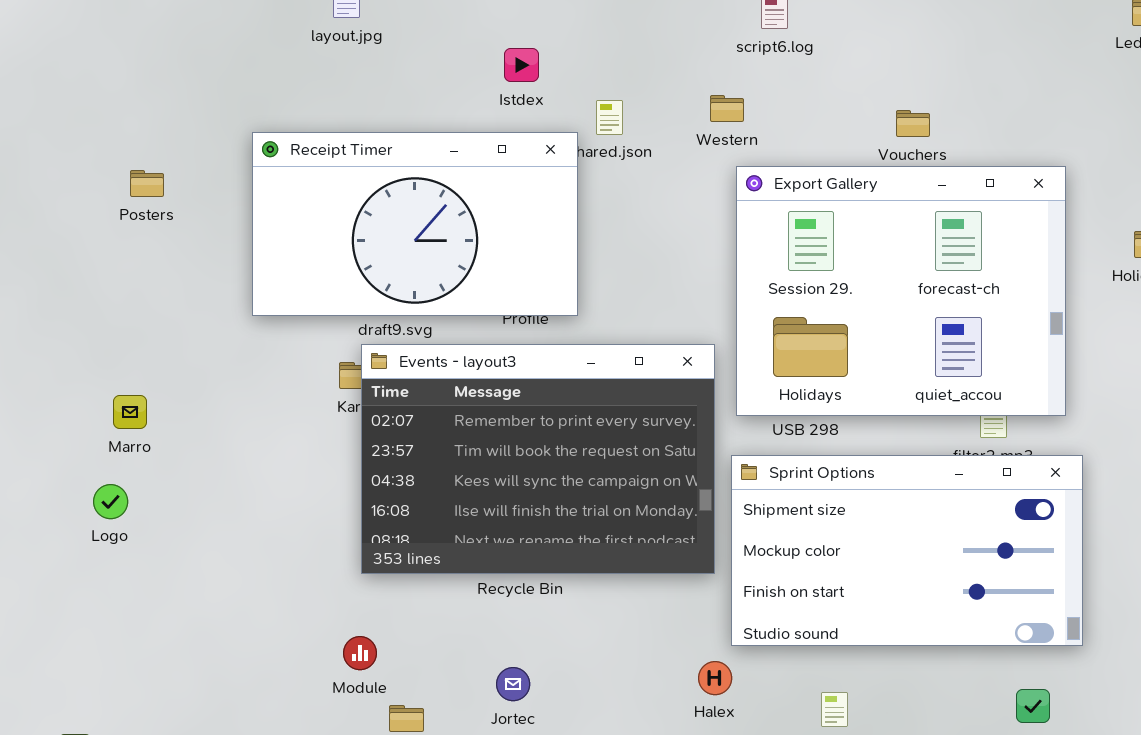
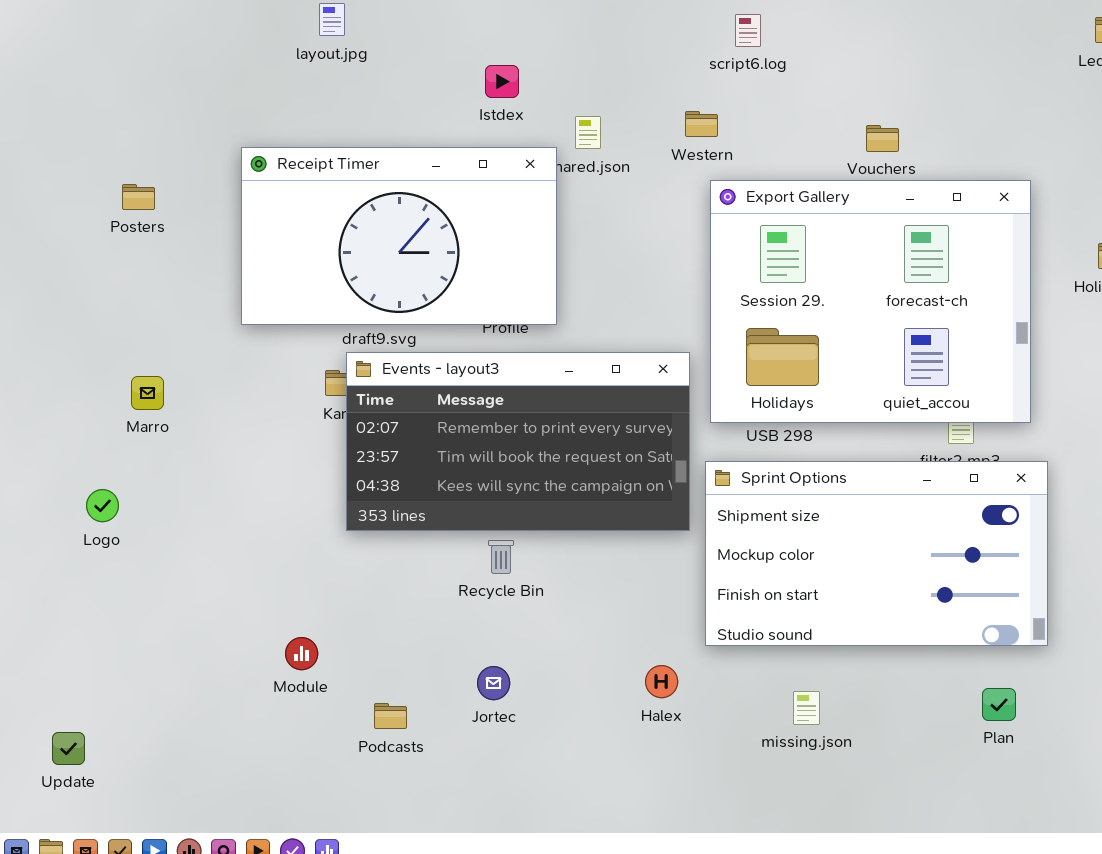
Events - layout3: [361,344,715,574] -> [346,352,690,531], resized
Marro: [113,395,147,429] -> [131,376,164,410], moved
Module: [343,636,377,670] -> [285,637,318,670], moved
Halex: [698,661,732,695] -> [645,665,678,698], moved

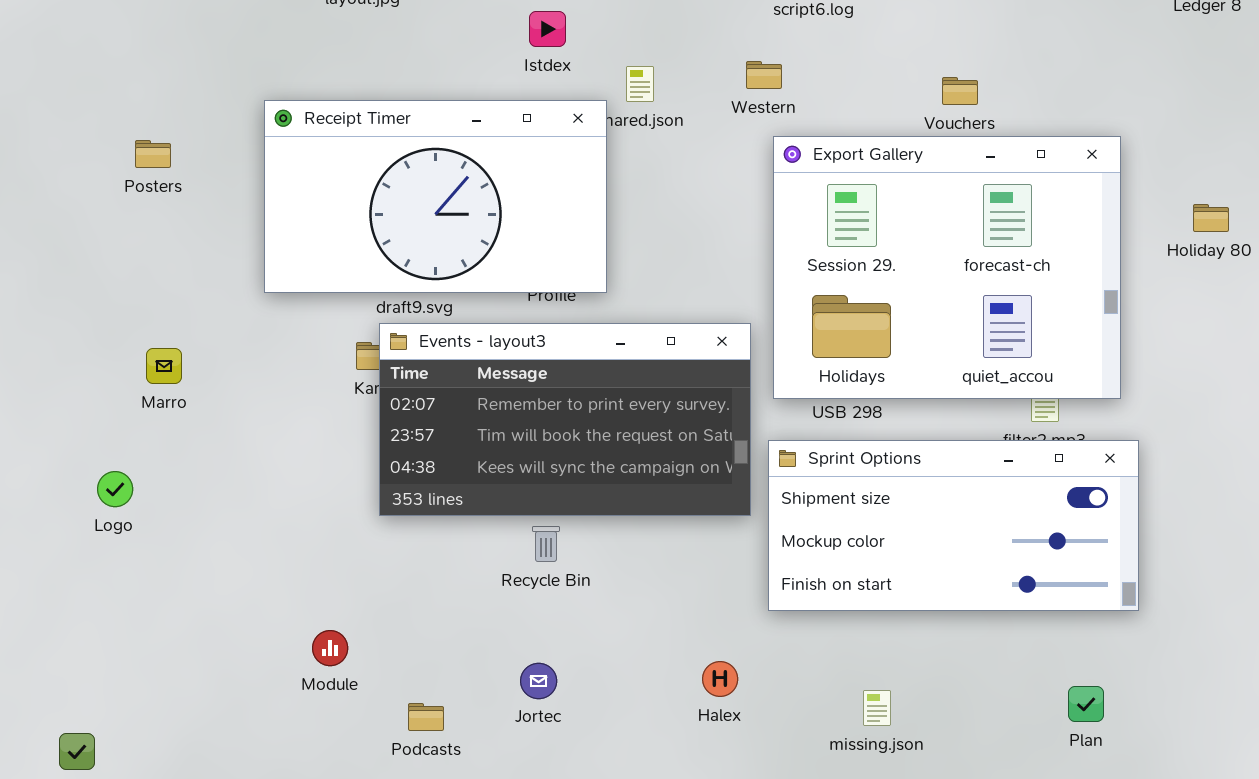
Sprint Options: [705,461,1048,646] -> [768,440,1139,611], resized

